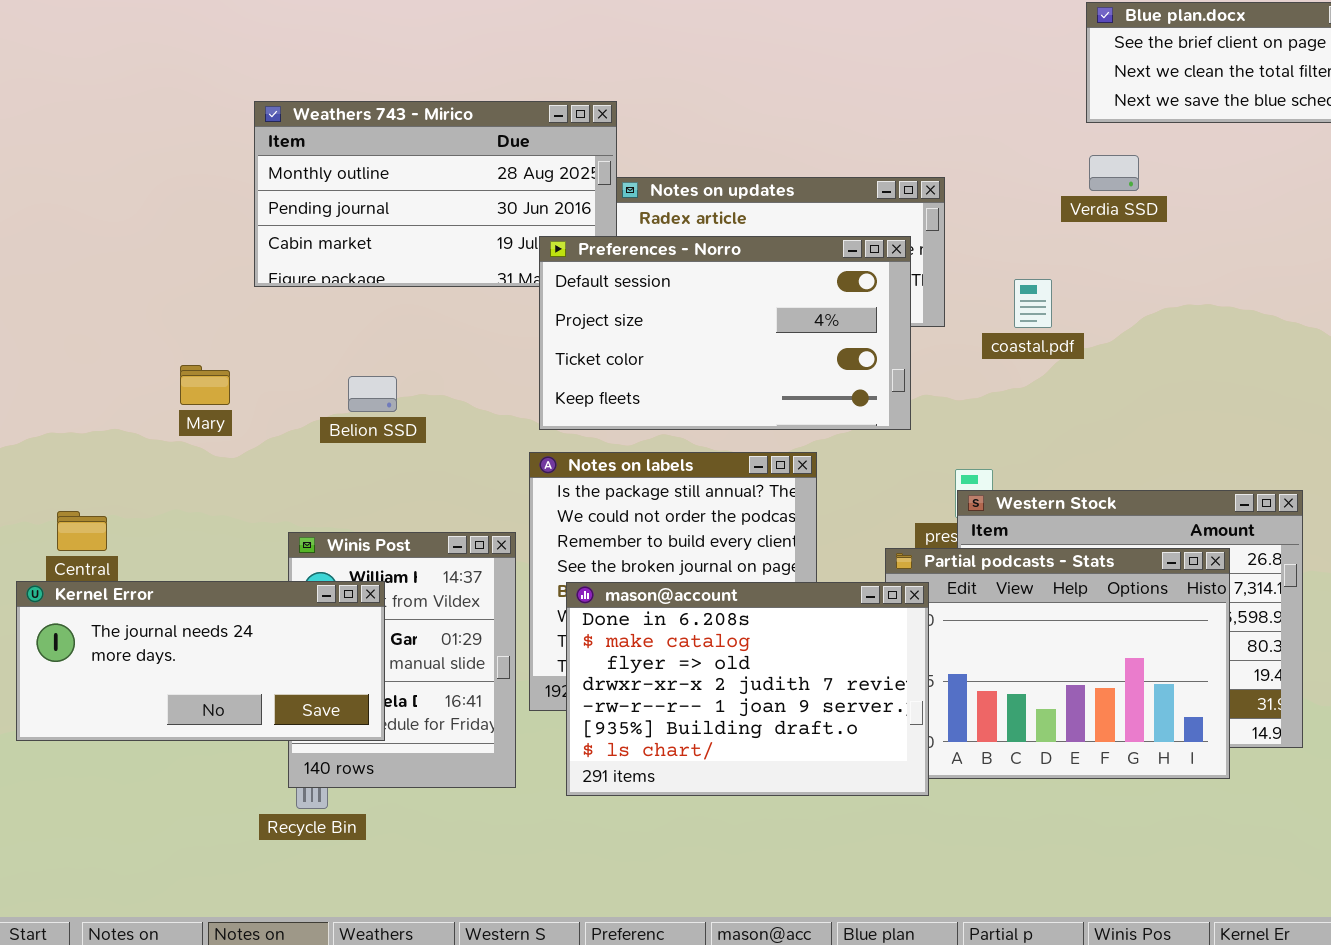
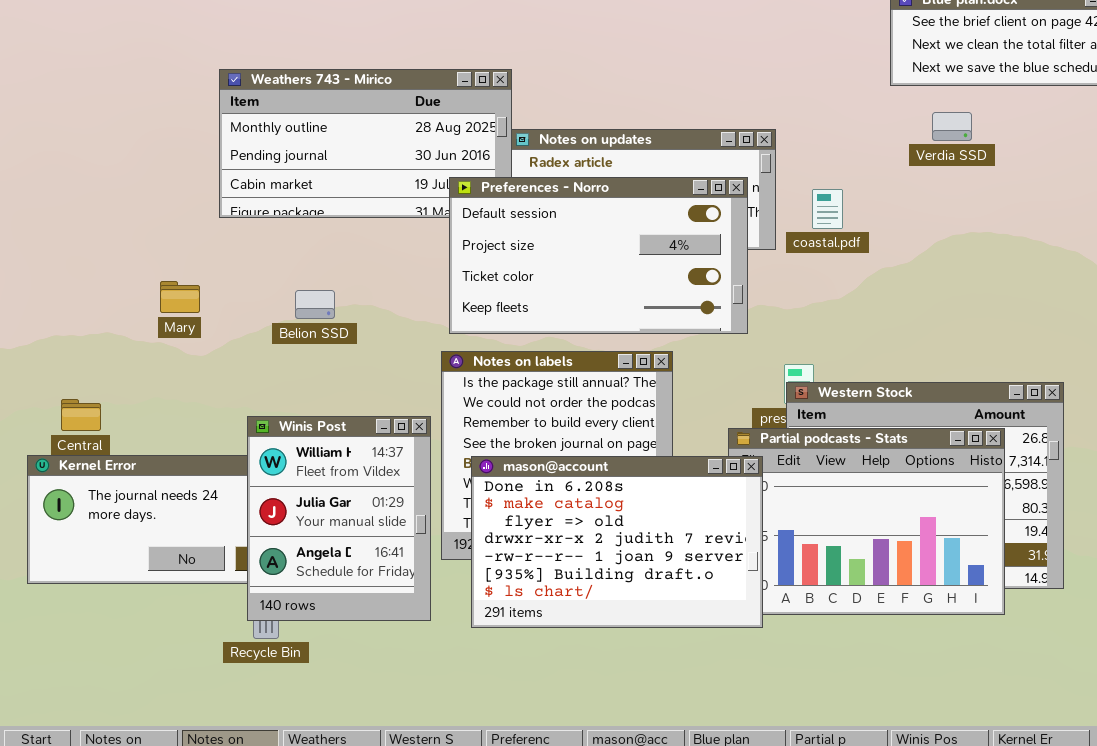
Verdia SSD: [1089,155,1139,191] -> [932,112,972,141], moved
coastal.pdf: [1014,279,1052,328] -> [812,189,843,229], moved
Winis Post: [288,532,516,788] -> [247,416,431,621], raised

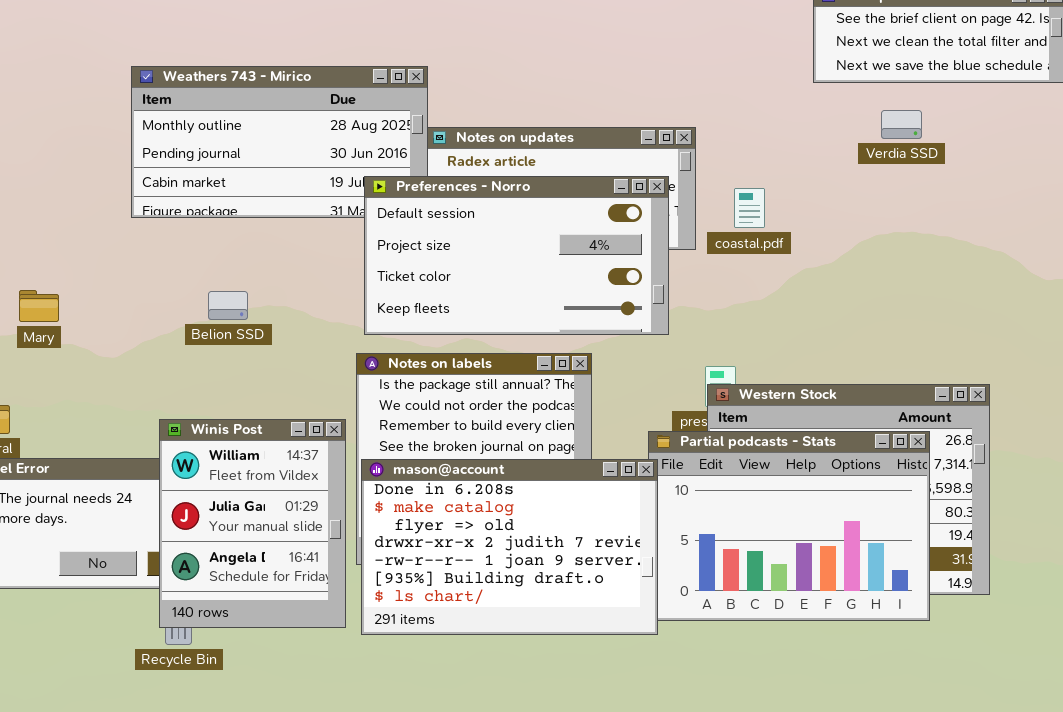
Verdia SSD: [932,112,972,141] -> [881,110,922,139], moved
Mary: [160,281,200,313] -> [19,290,59,322], moved
mason@account: [471,456,763,628] -> [361,459,658,635], moved

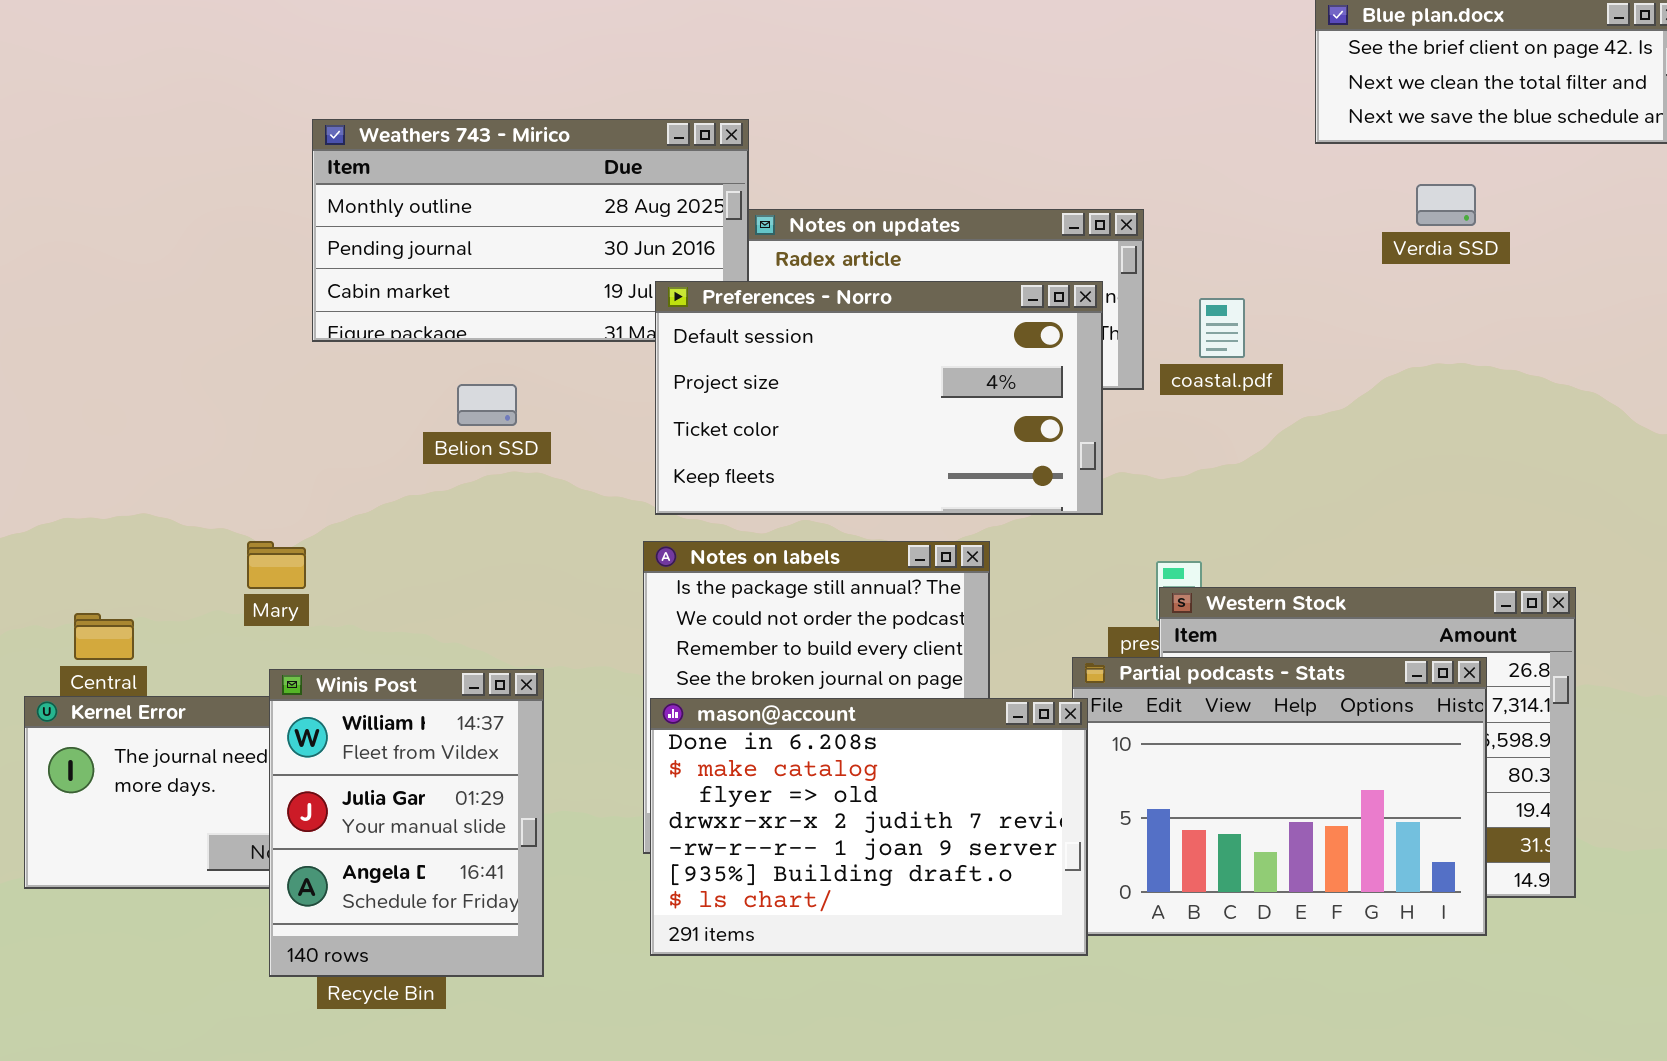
Mary: [19,290,59,322] -> [247,541,306,589], moved
Belion SSD: [208,291,248,320] -> [457,384,517,426], moved
Winis Post: [159,419,346,628] -> [269,669,544,977], moved

